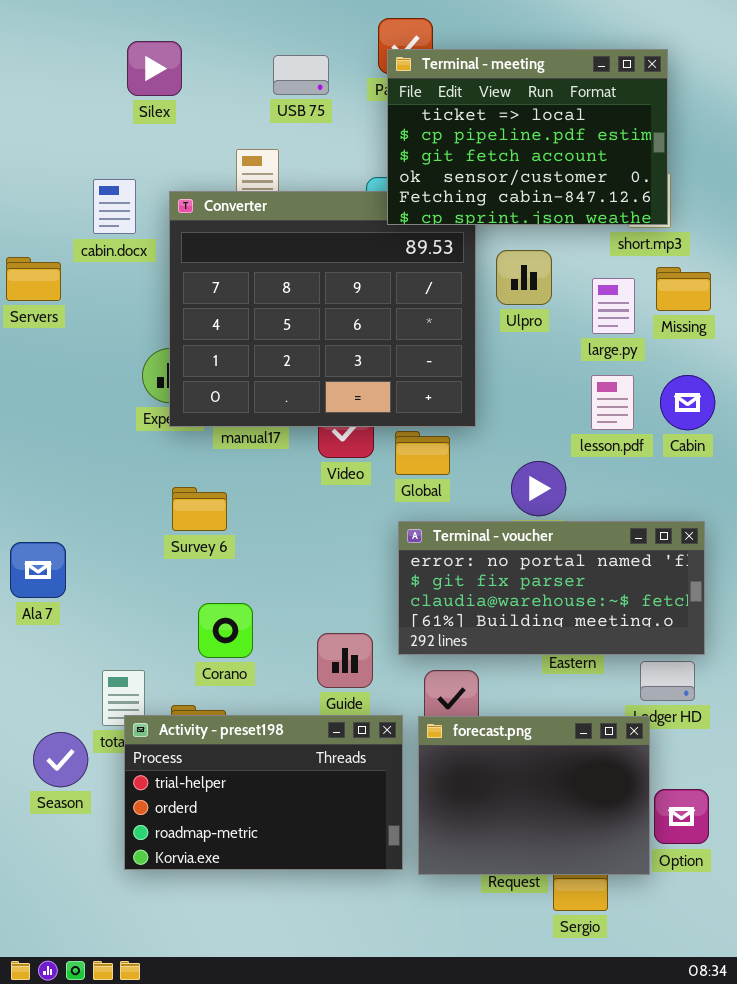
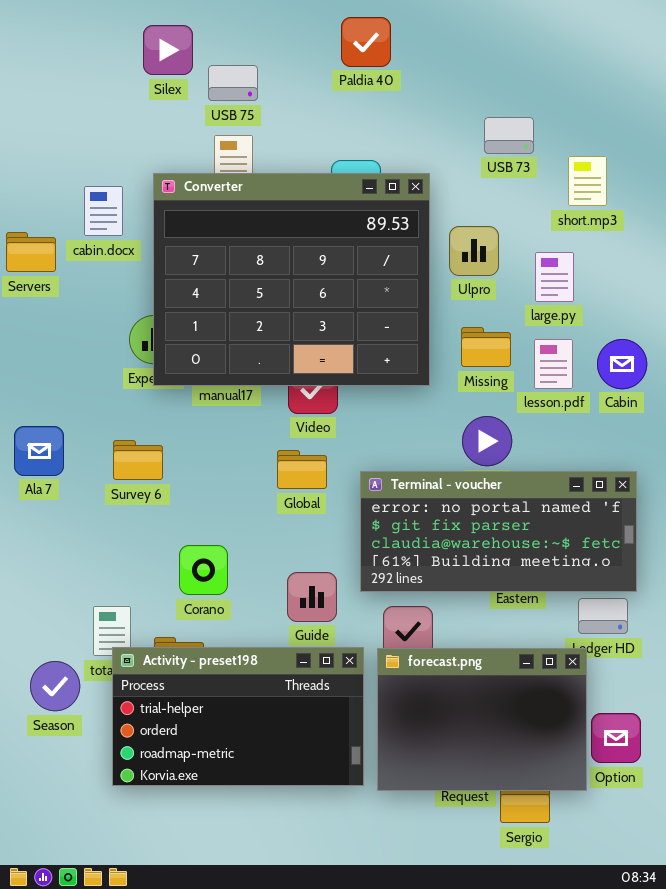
Silex: [127,41,182,96] -> [143,25,193,75], moved
Terminal - meeting: [387,49,668,225] -> none, closed
USB 75: [273,55,329,95] -> [208,65,258,101], moved
cabin.docx: [93,179,136,234] -> [84,186,123,236], moved
Missing: [656,267,711,311] -> [461,327,511,367], moved
Global: [395,431,450,475] -> [277,450,327,489], moved
Survey 6: [172,487,227,531] -> [113,440,163,480], moved
Ala 7: [10,542,66,598] -> [14,426,64,476], moved

